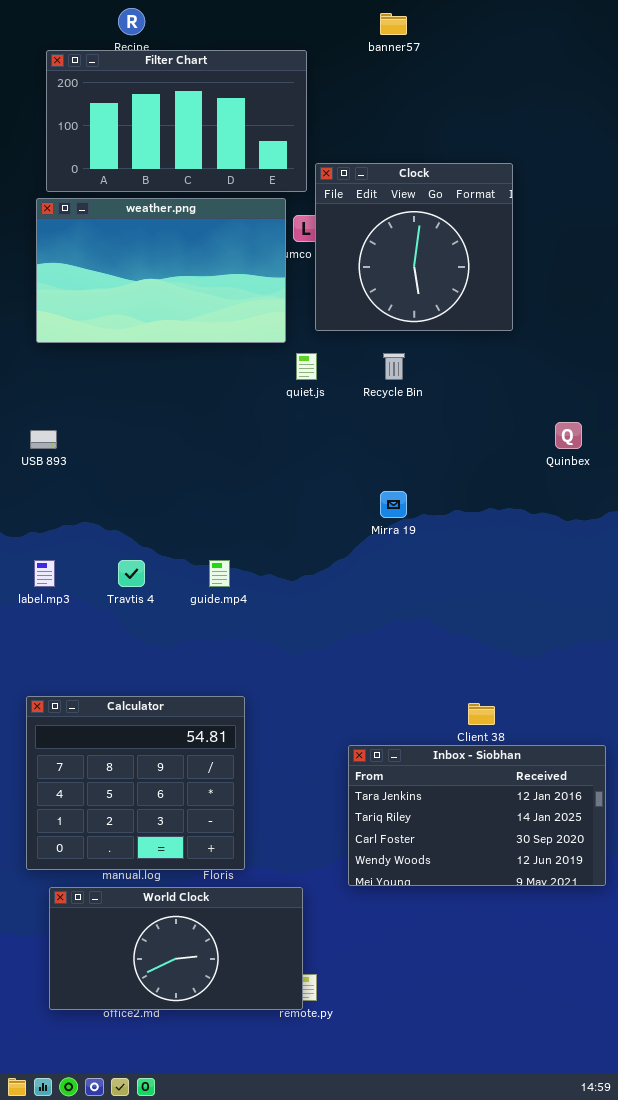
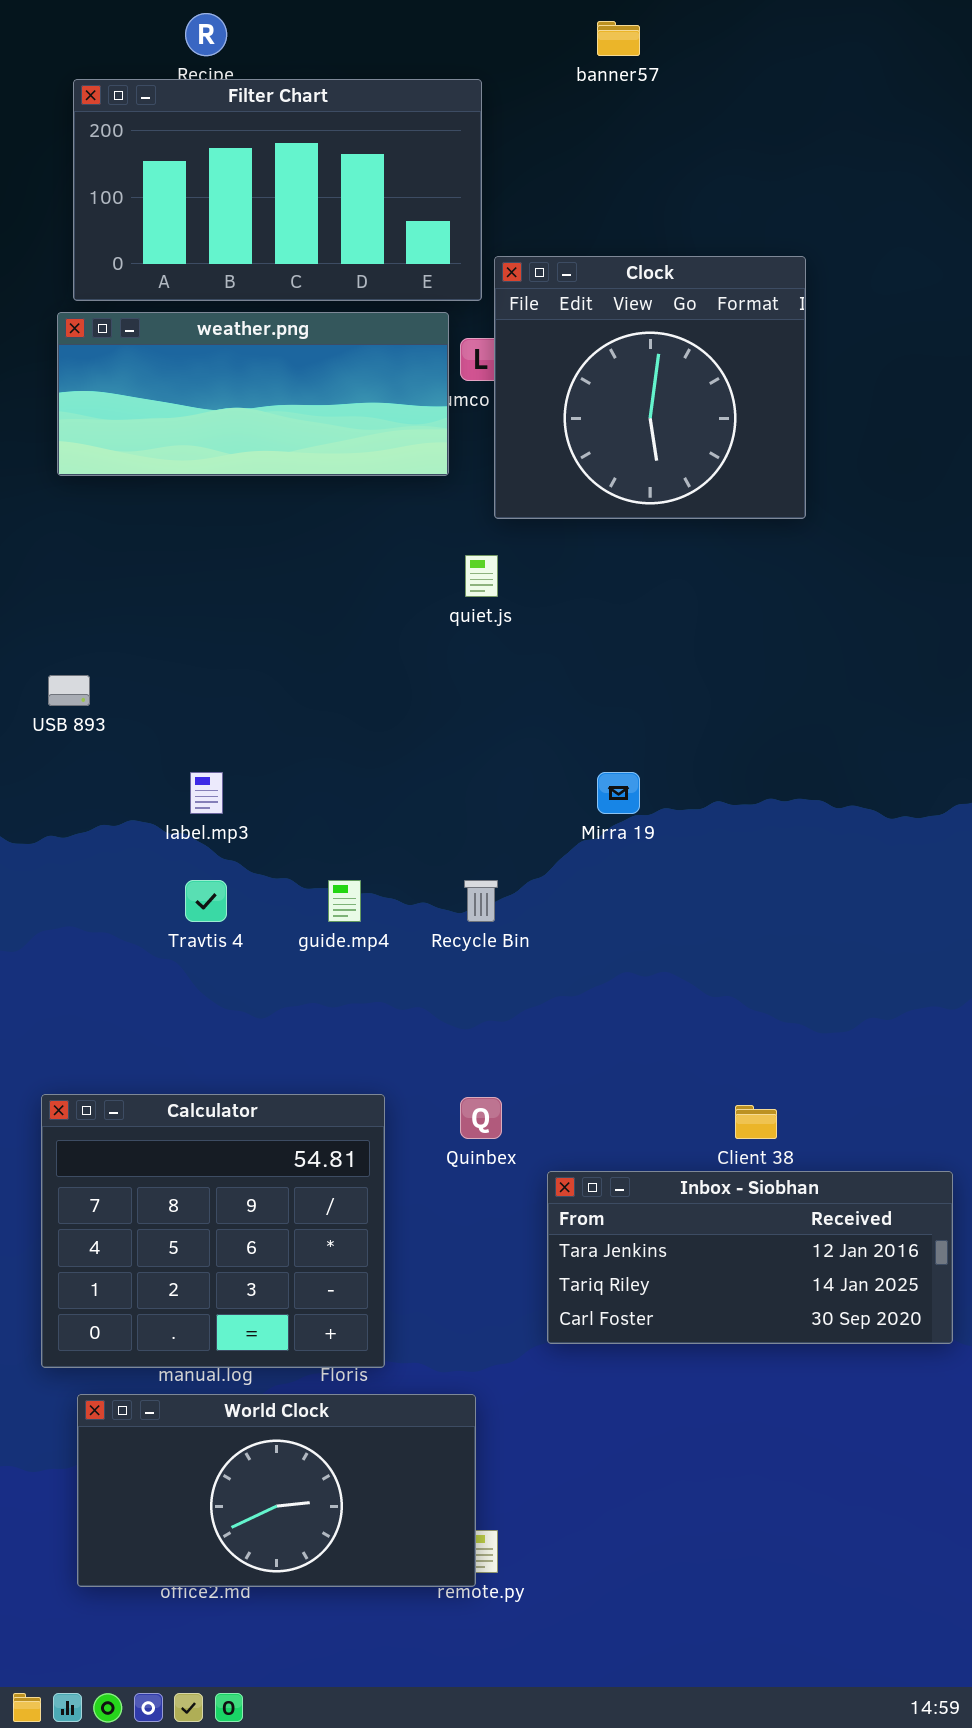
weather.png: [36,198,286,343] -> [57,312,449,476], resized
Recycle Bin: [383,353,405,380] -> [464,880,498,922], moved
Quinbex: [555,422,582,449] -> [460,1097,502,1139], moved
label.mp3: [34,560,55,587] -> [190,772,223,814], moved
Inbox - Siobhan: [348,745,606,886] -> [547,1171,953,1344], resized

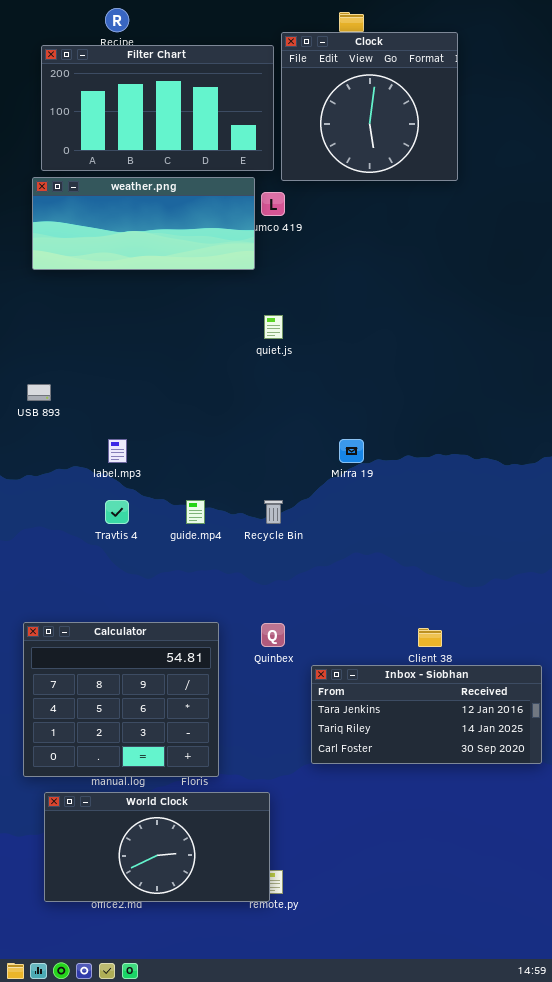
Clock: [494,256,806,519] -> [281,32,458,181], moved

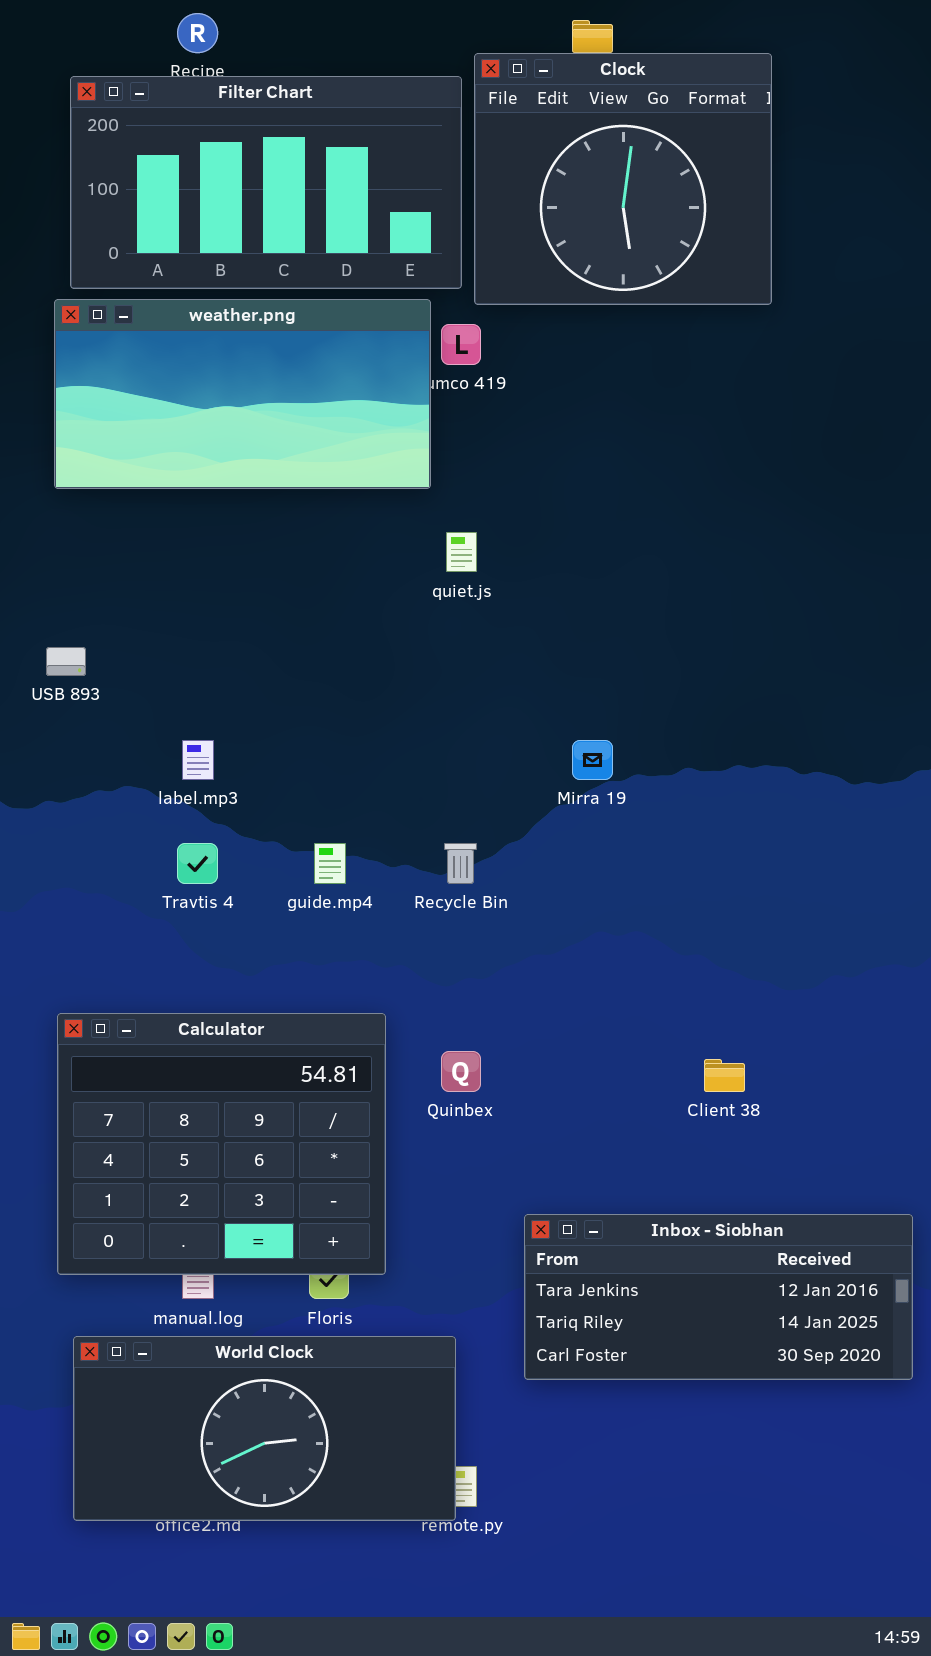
weather.png: [32,177,255,270] -> [54,299,431,489], resized
Calculator: [23,622,219,777] -> [57,1013,386,1275], moved
Inbox - Siobhan: [311,665,542,764] -> [524,1214,913,1380], moved

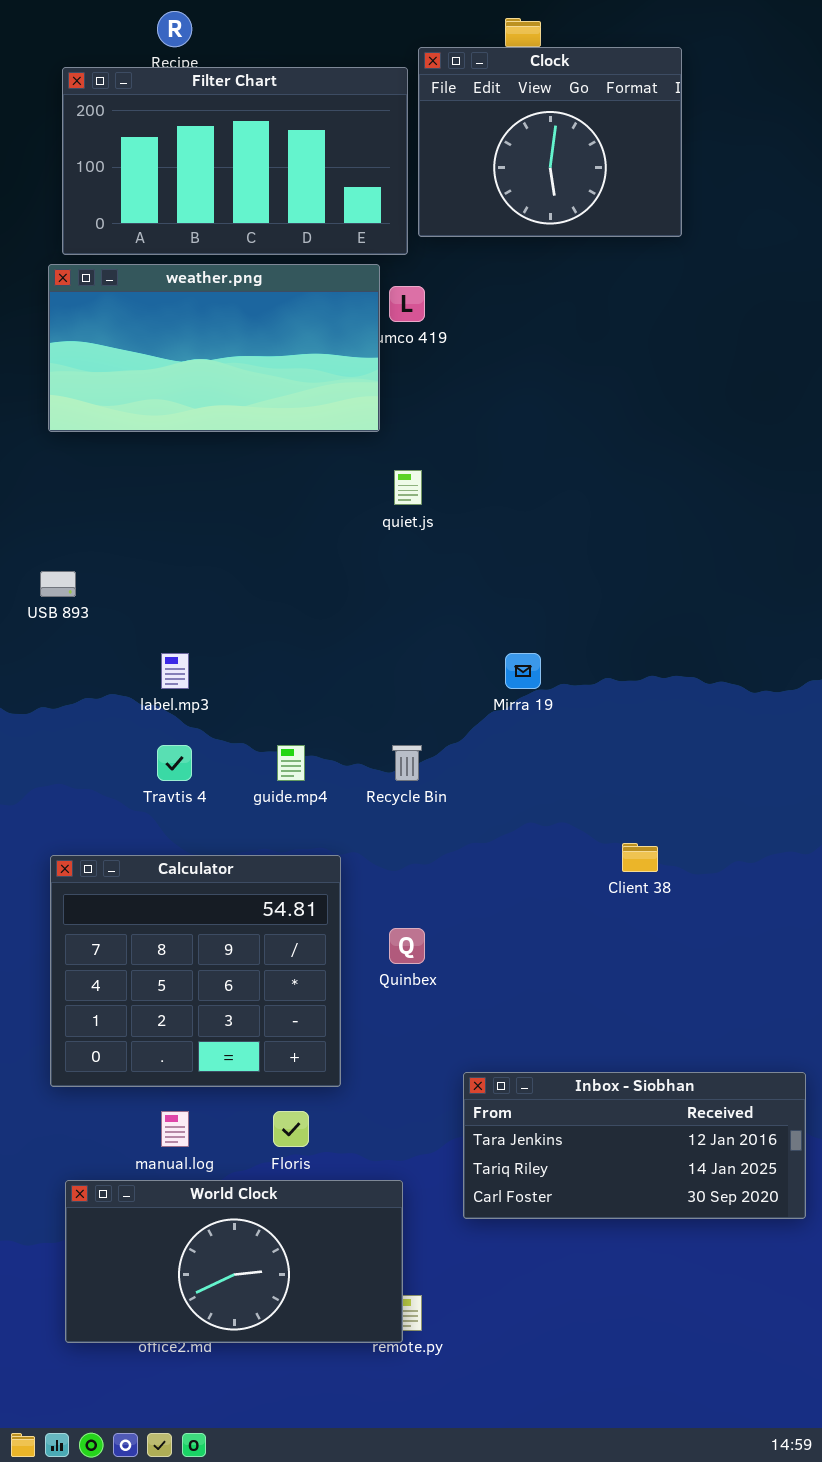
Clock: [474,53,772,305] -> [418,47,682,237], resized
Calculator: [57,1013,386,1275] -> [50,855,341,1087], moved
Client 38: [704,1059,745,1092] -> [622,843,658,872], moved

